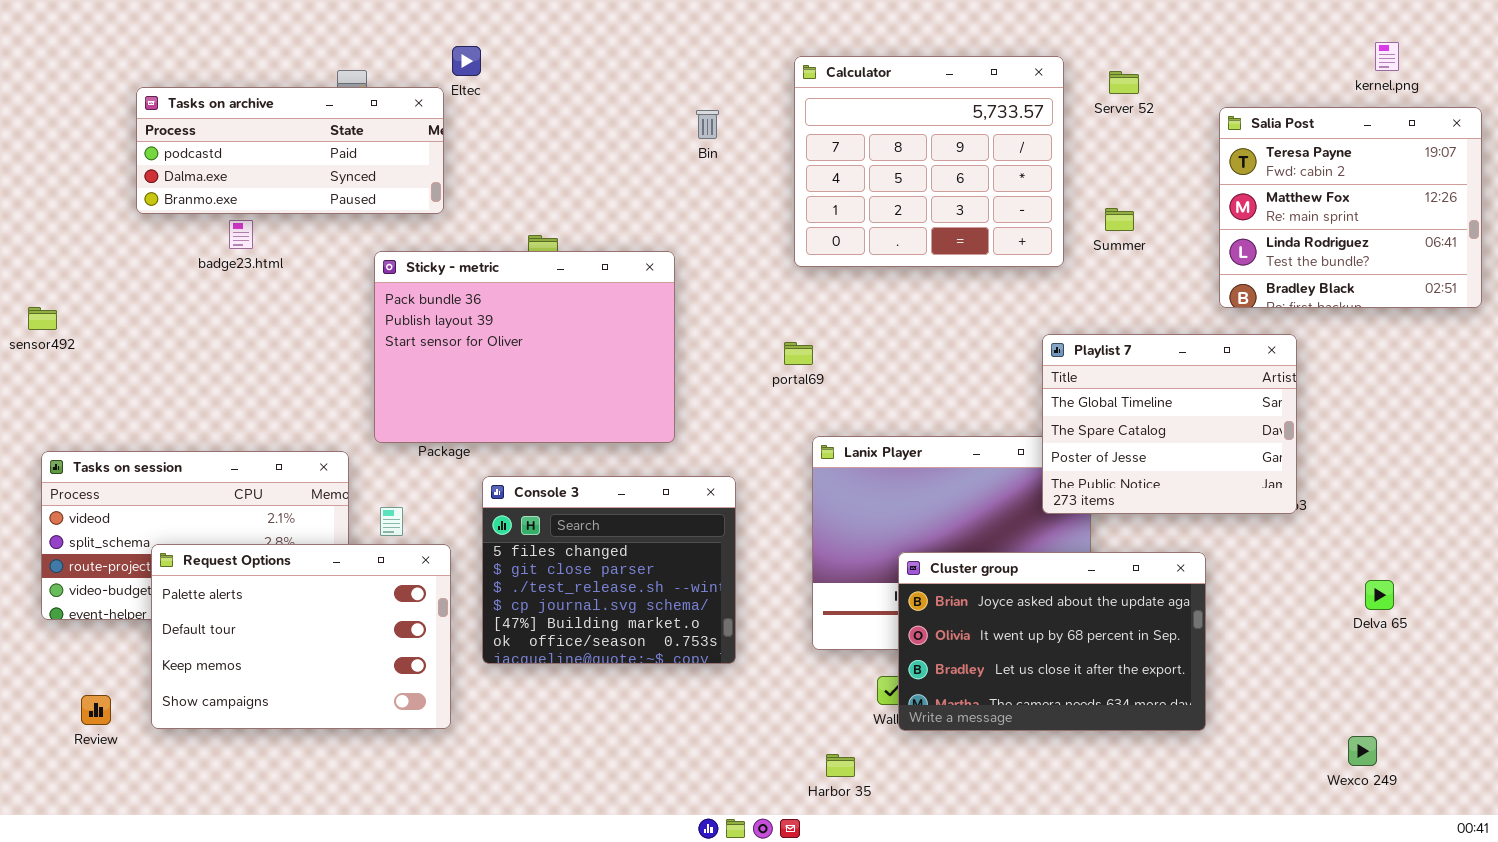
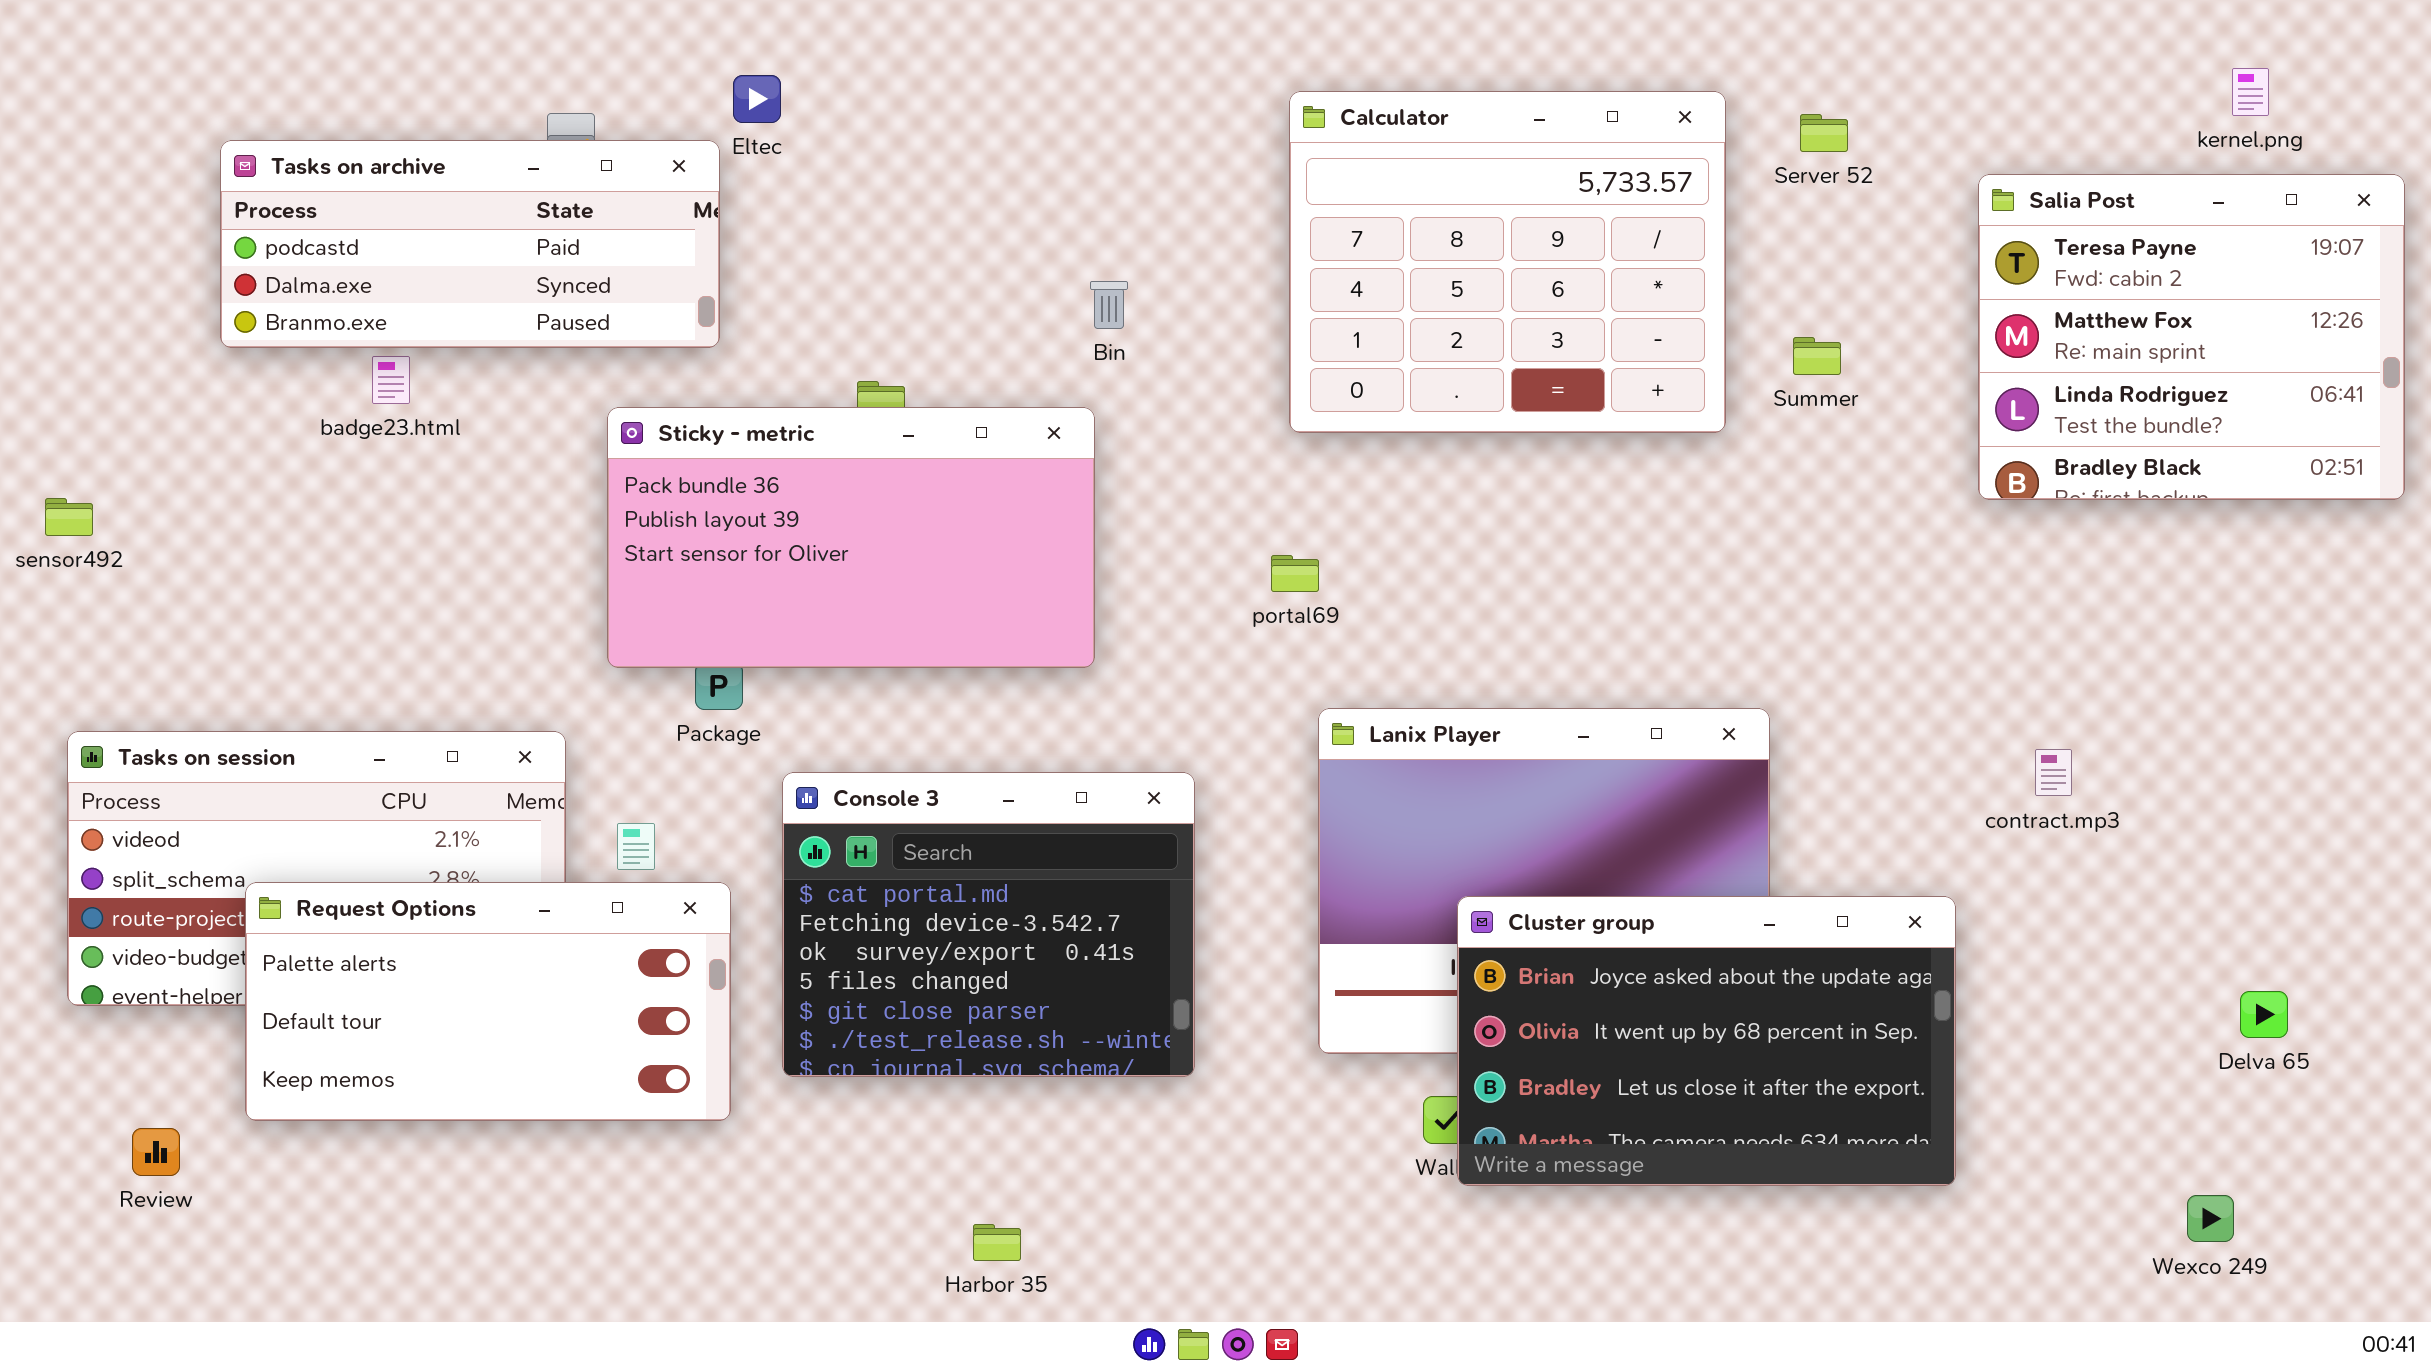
Bin: [696,110,719,139] -> [1090,281,1128,329], moved
Sticky - metric: [374,251,675,443] -> [607,407,1095,668], resized
Playlist 7: [1042,334,1297,514] -> none, closed
Console 3: [482,476,736,664] -> [782,772,1195,1077], scrolled up 3 rows
Request Options: [151,544,451,729] -> [245,882,731,1121], resized
Delva 65: [1365,580,1394,610] -> [2240,991,2288,1038], moved
Harbor 35: [826,754,855,777] -> [973,1224,1021,1261], moved

